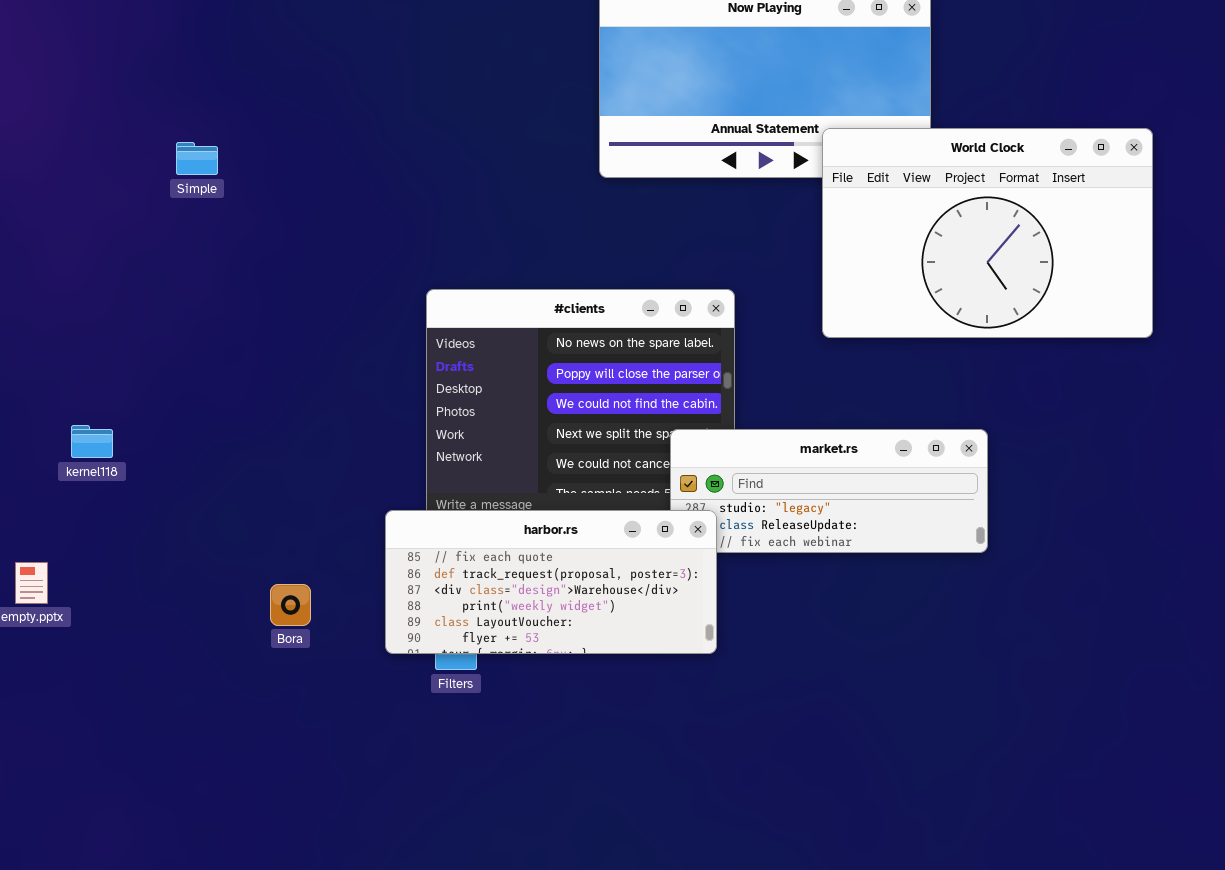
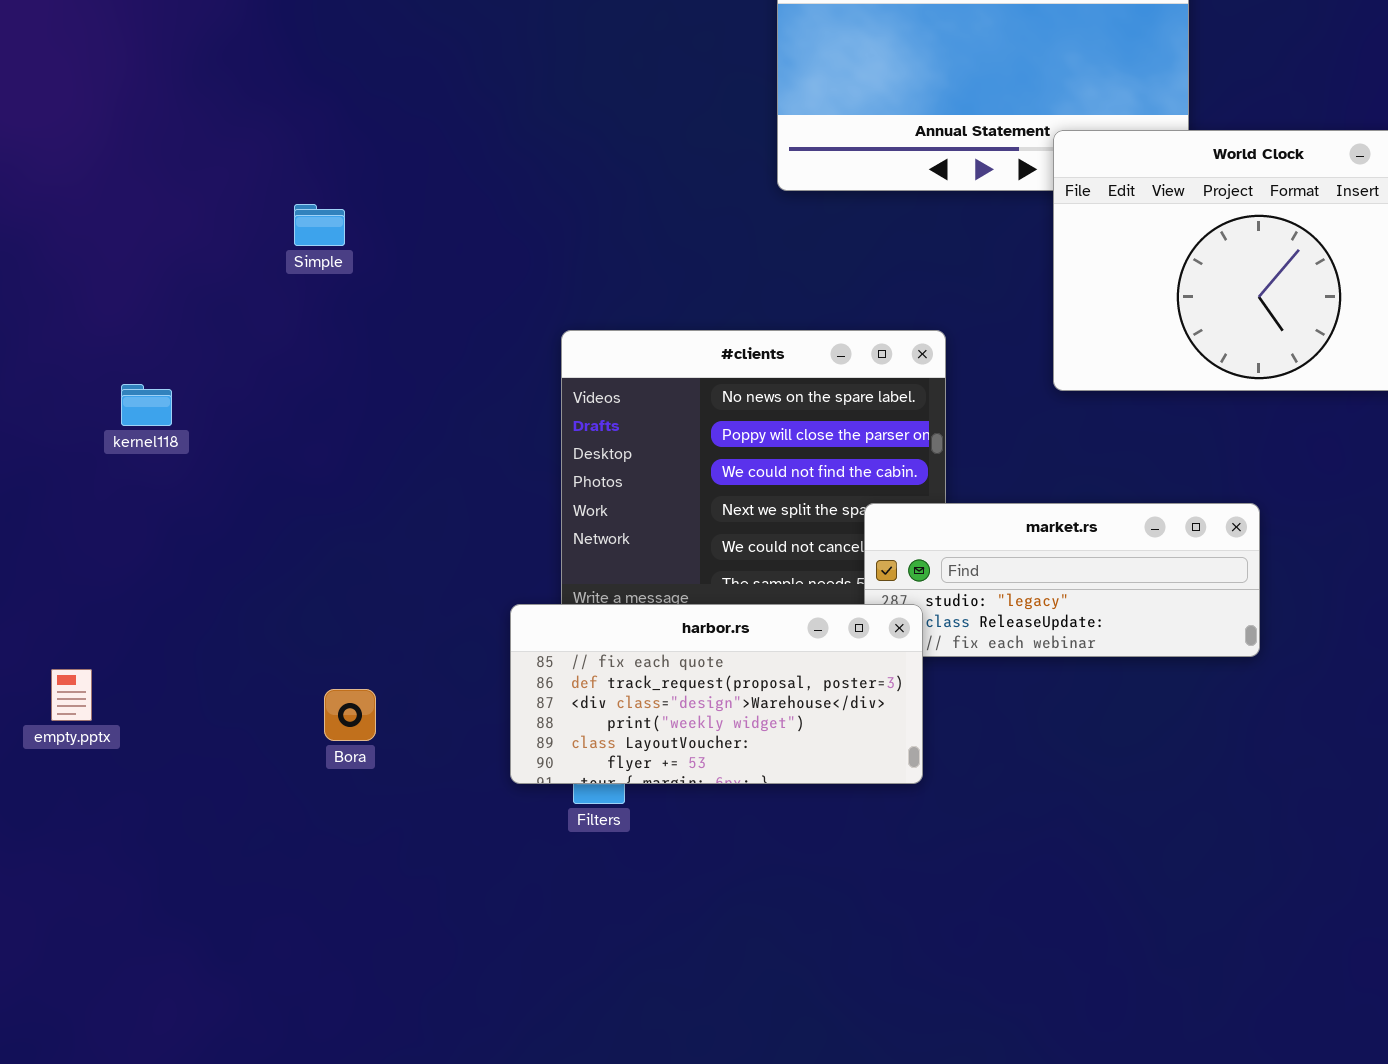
Simple: [176,142,218,175] -> [294,204,345,246], moved
kernel118: [71,425,113,458] -> [121,384,172,426], moved
Bora: [270,584,311,626] -> [324,689,376,741], moved

